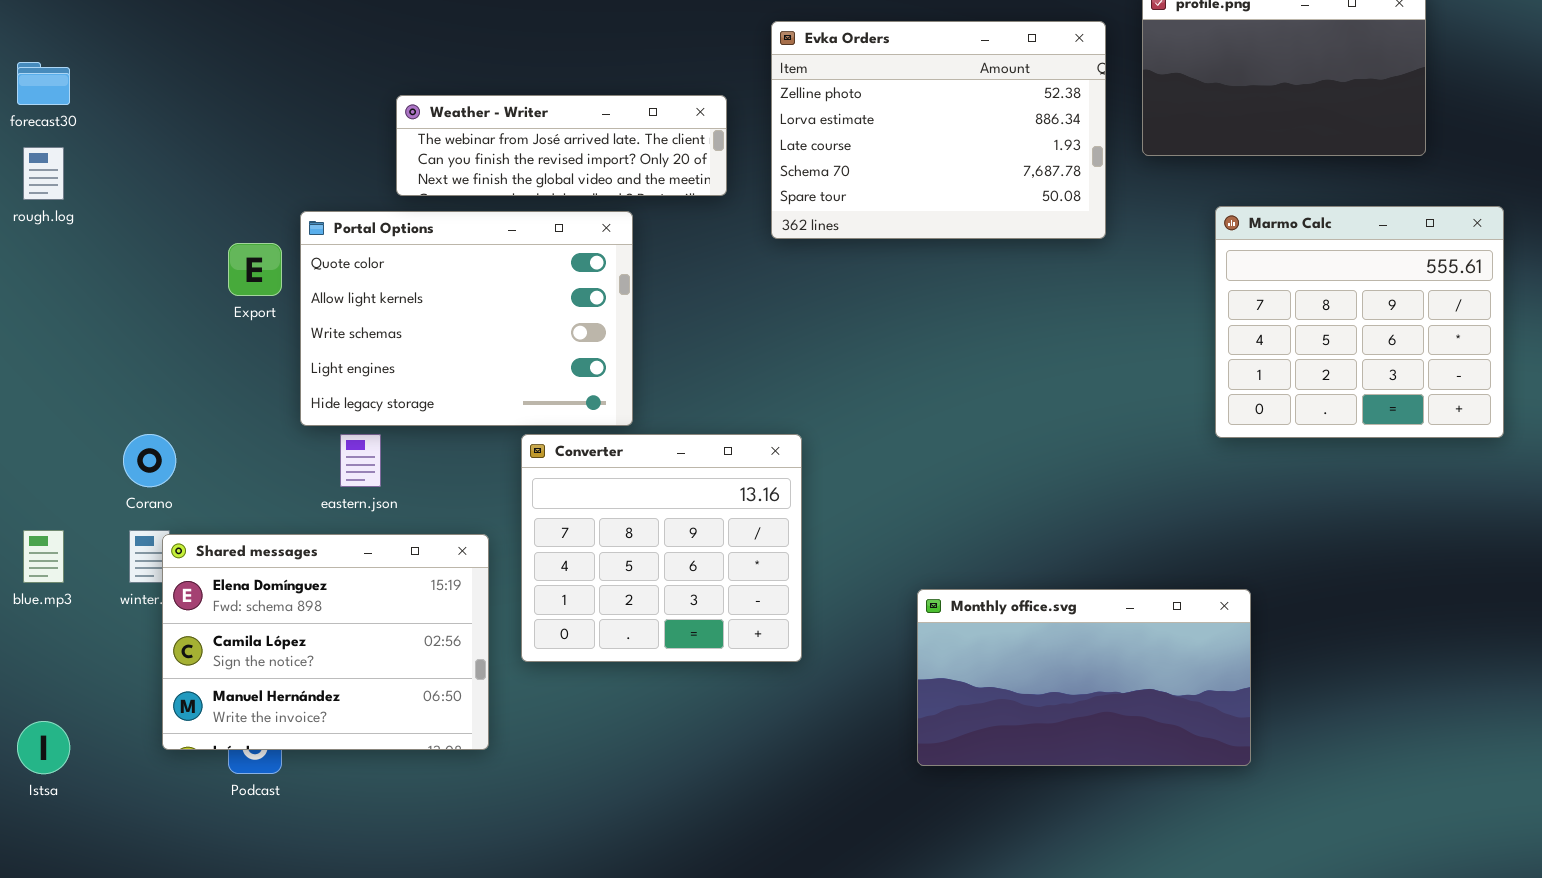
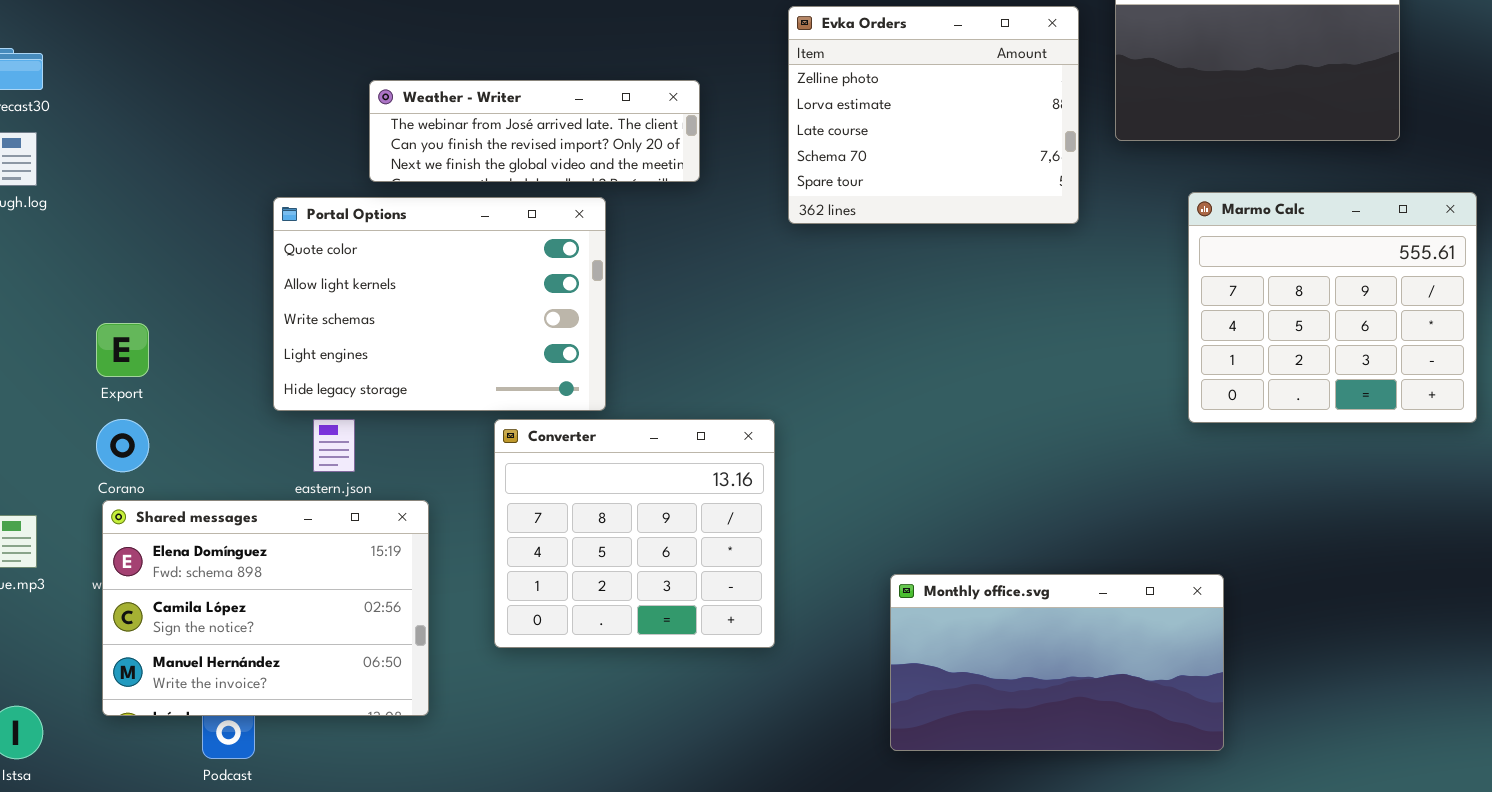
Evka Orders: [771,21,1106,239] -> [788,6,1079,224], resized
Export: [228,243,282,296] -> [96,323,149,377], moved
Shared messages: [162,534,489,750] -> [102,500,429,716], moved

